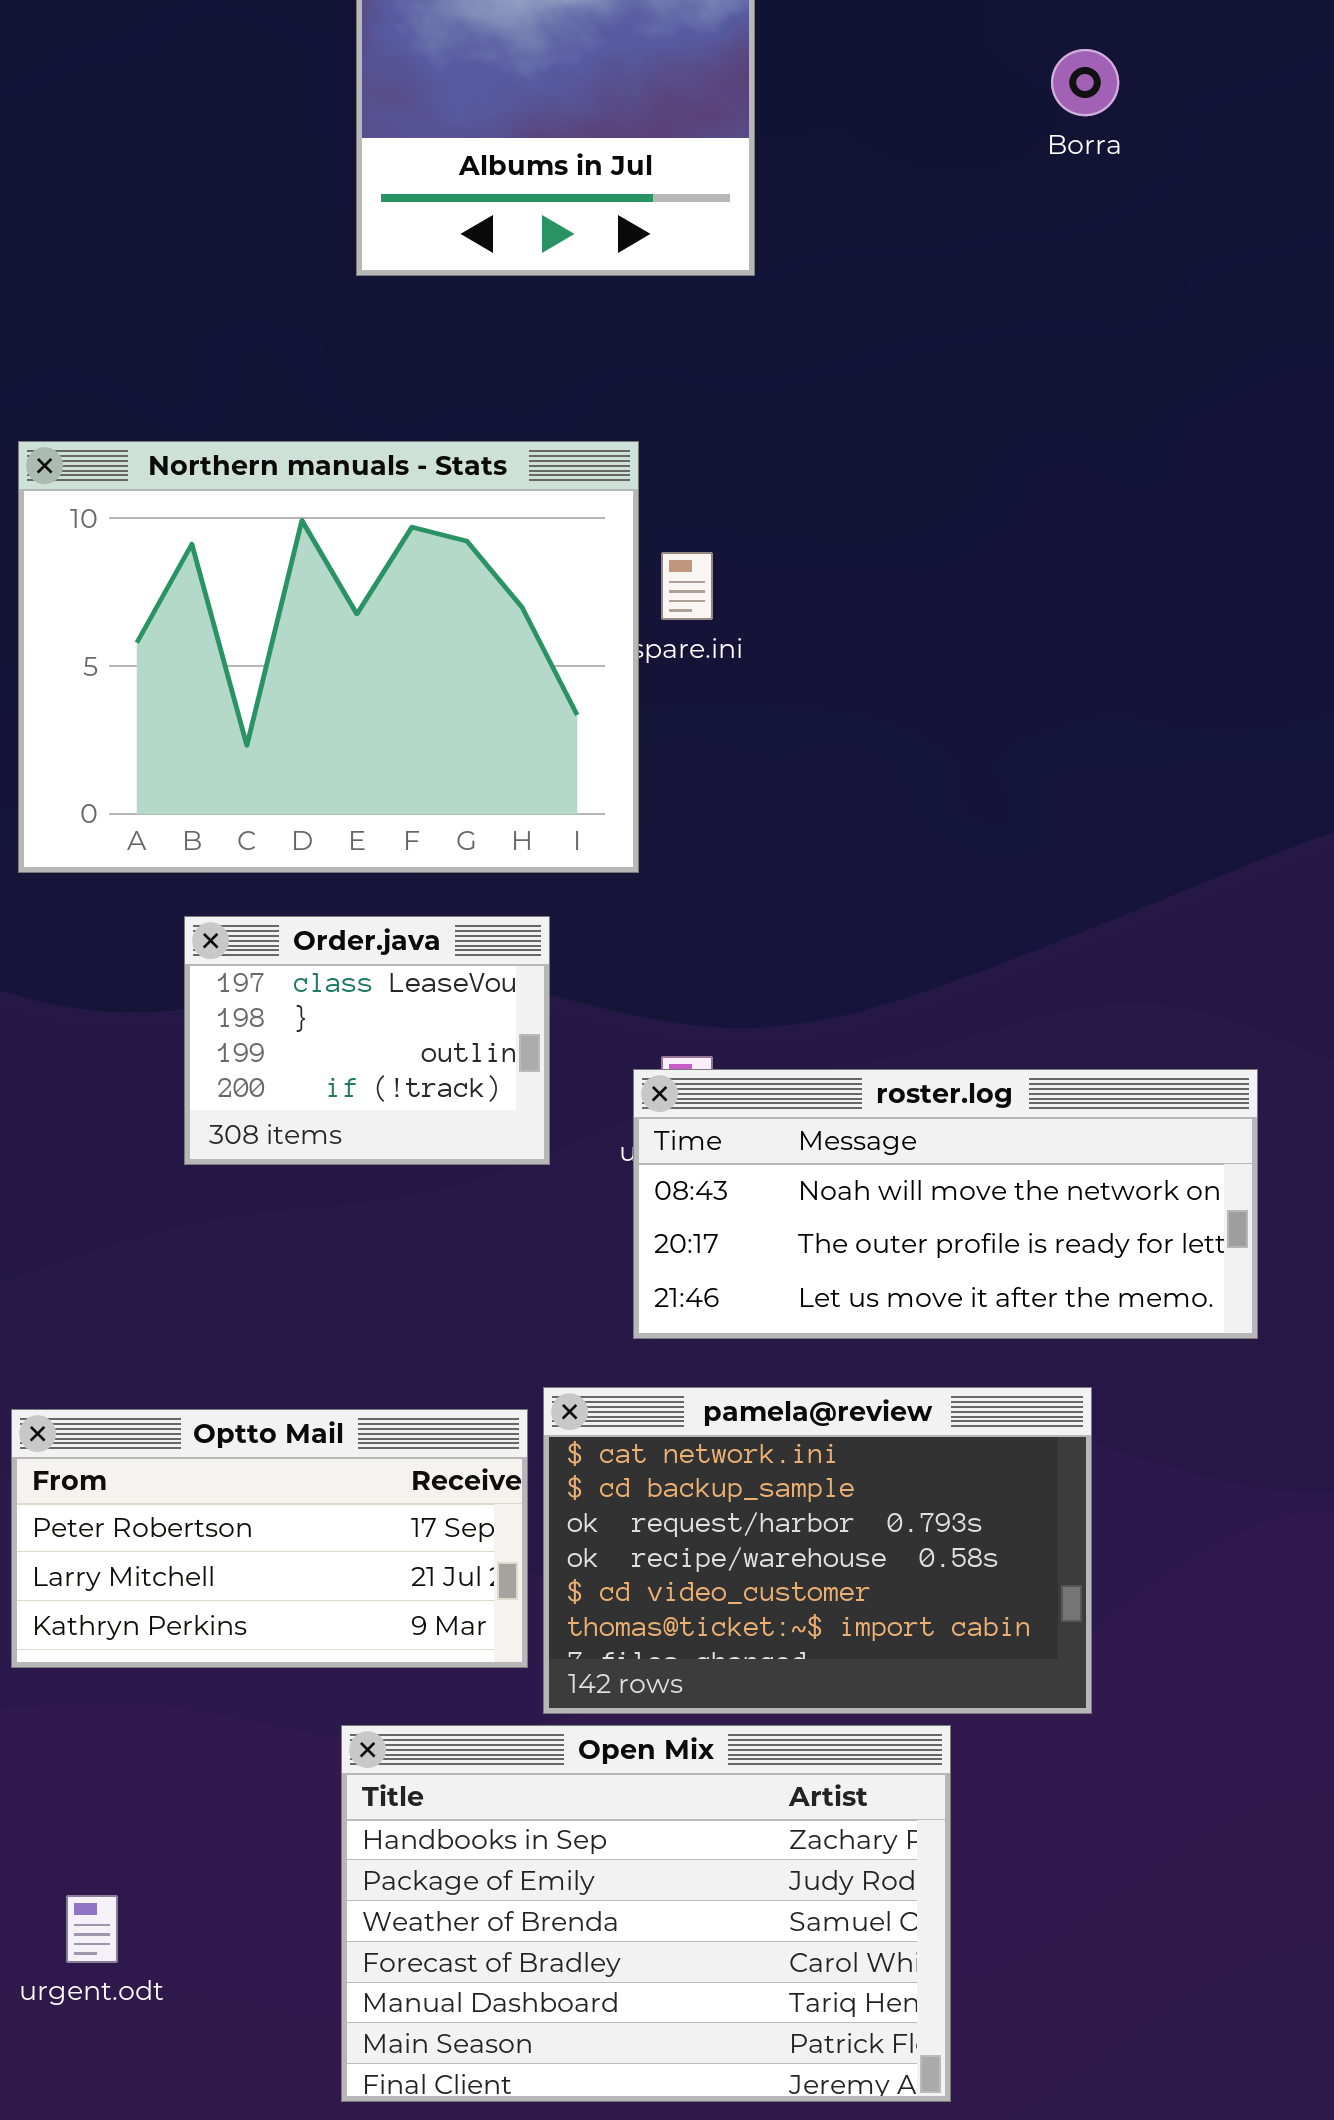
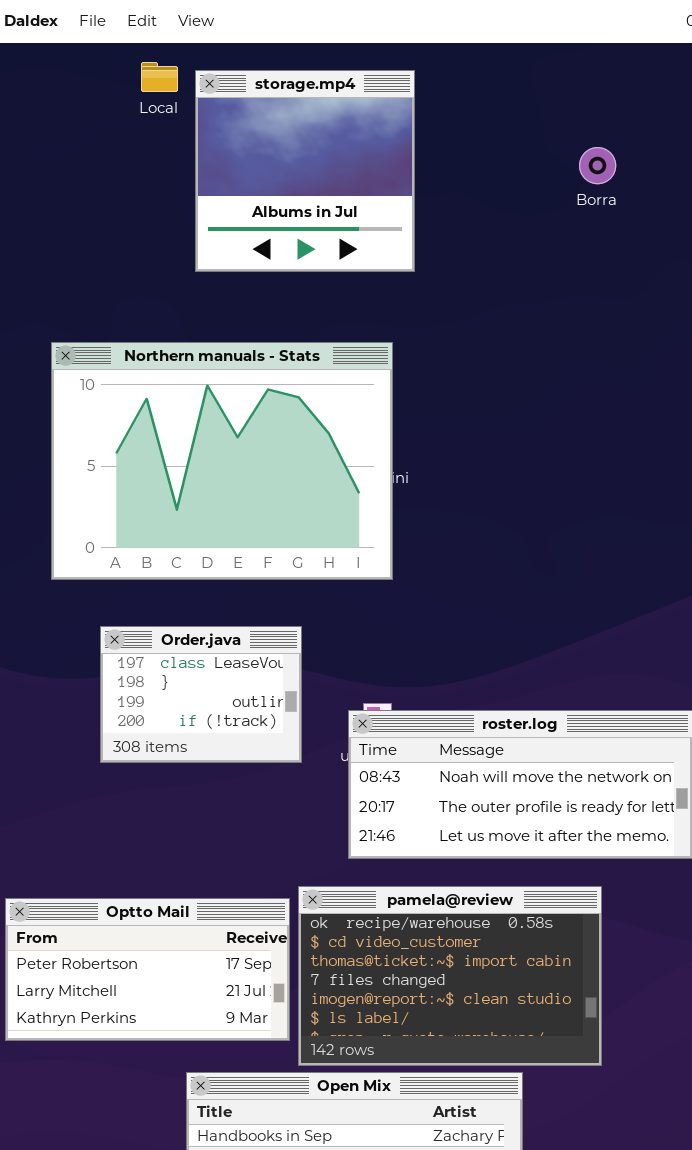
Northern manuals - Stats: [18,441,639,873] -> [51,342,393,580], moved
pamela@review: [543,1387,1092,1714] -> [298,886,602,1066], scrolled down 3 rows

